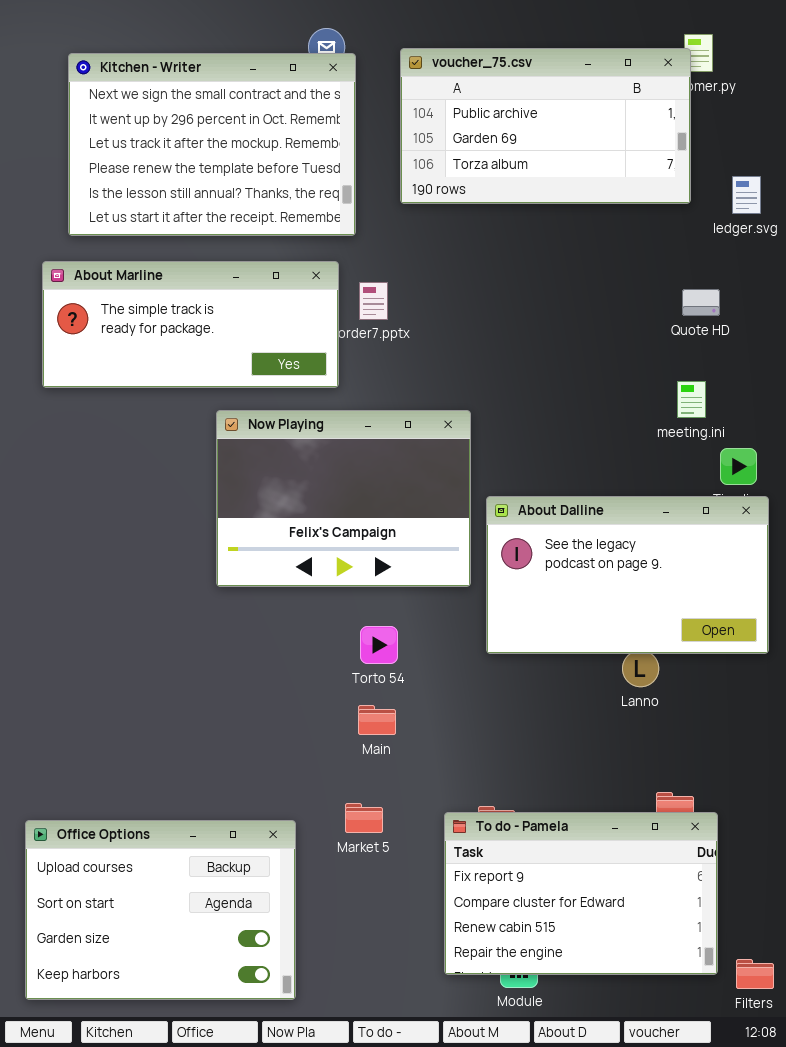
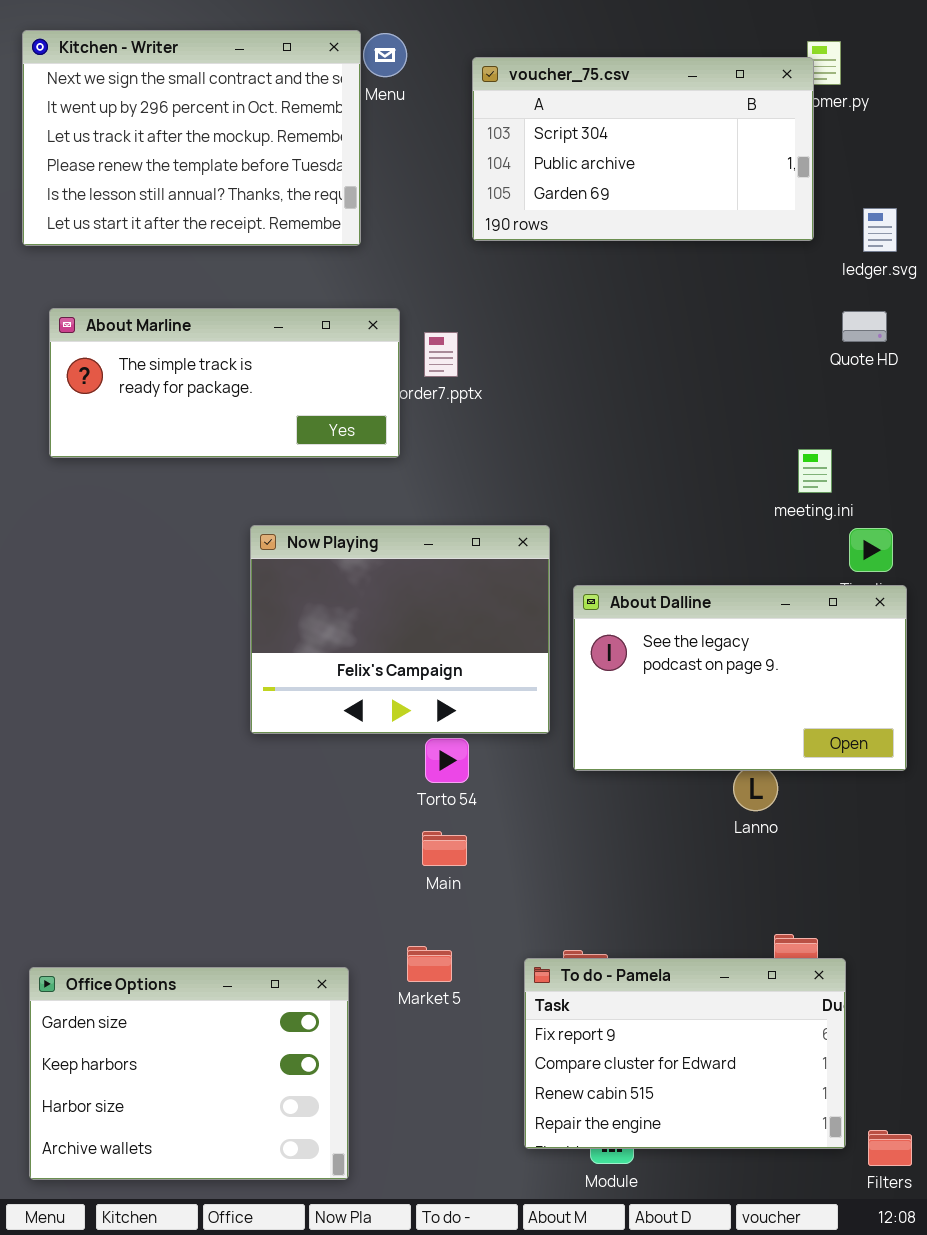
voucher_75.csv: [400,48,691,204] -> [472,57,814,241], scrolled up 1 row
Kitchen - Writer: [68,53,356,236] -> [22,30,361,246], moved
Quote HD: [682,289,720,316] -> [842,311,887,342], moved
Now Playing: [216,410,471,587] -> [250,525,550,734], moved
Office Options: [25,820,296,1000] -> [29,967,349,1180], scrolled down 2 rows

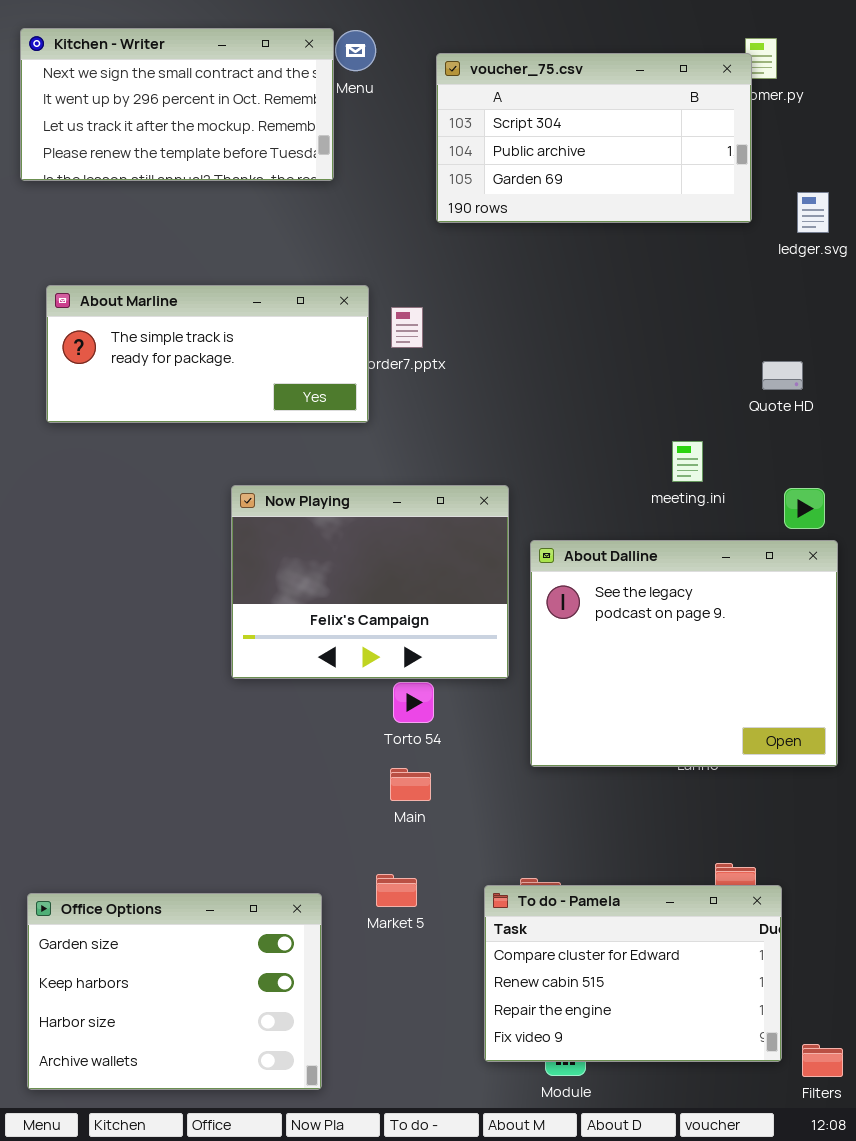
Kitchen - Writer: [22,30,361,246] -> [20,28,334,181], resized
Quote HD: [842,311,887,342] -> [762,361,803,390], moved
meeting.ini: [798,449,832,493] -> [672,441,703,482], moved
About Dalline: [573,585,907,771] -> [530,540,838,767], resized
To do - Pamela: [524,958,846,1149] -> [484,885,782,1062], scrolled down 1 row

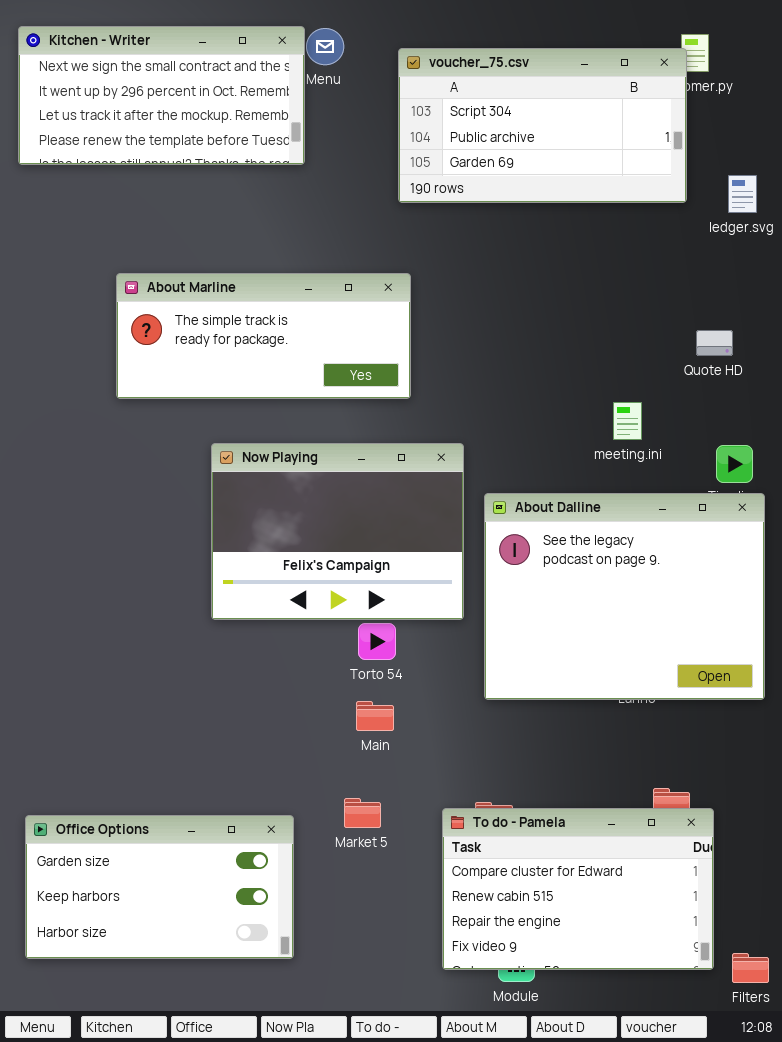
About Marline: [46,285,369,423] -> [116,273,411,399], moved
Office Options: [27,893,322,1090] -> [25,815,294,959], resized

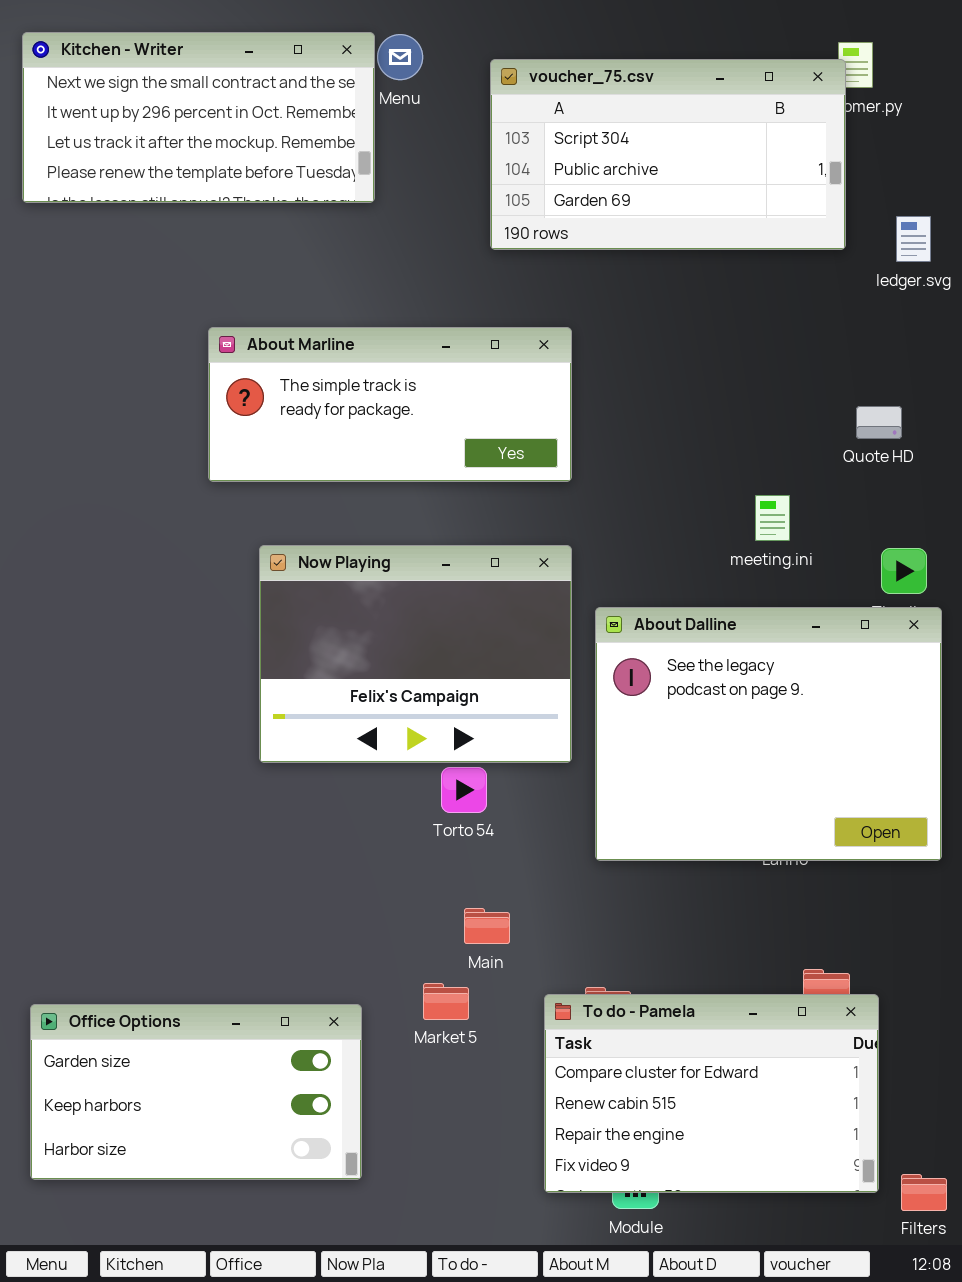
About Marline: [116,273,411,399] -> [208,327,572,482], moved
Main: [356,701,394,731] -> [464,908,510,944], moved

